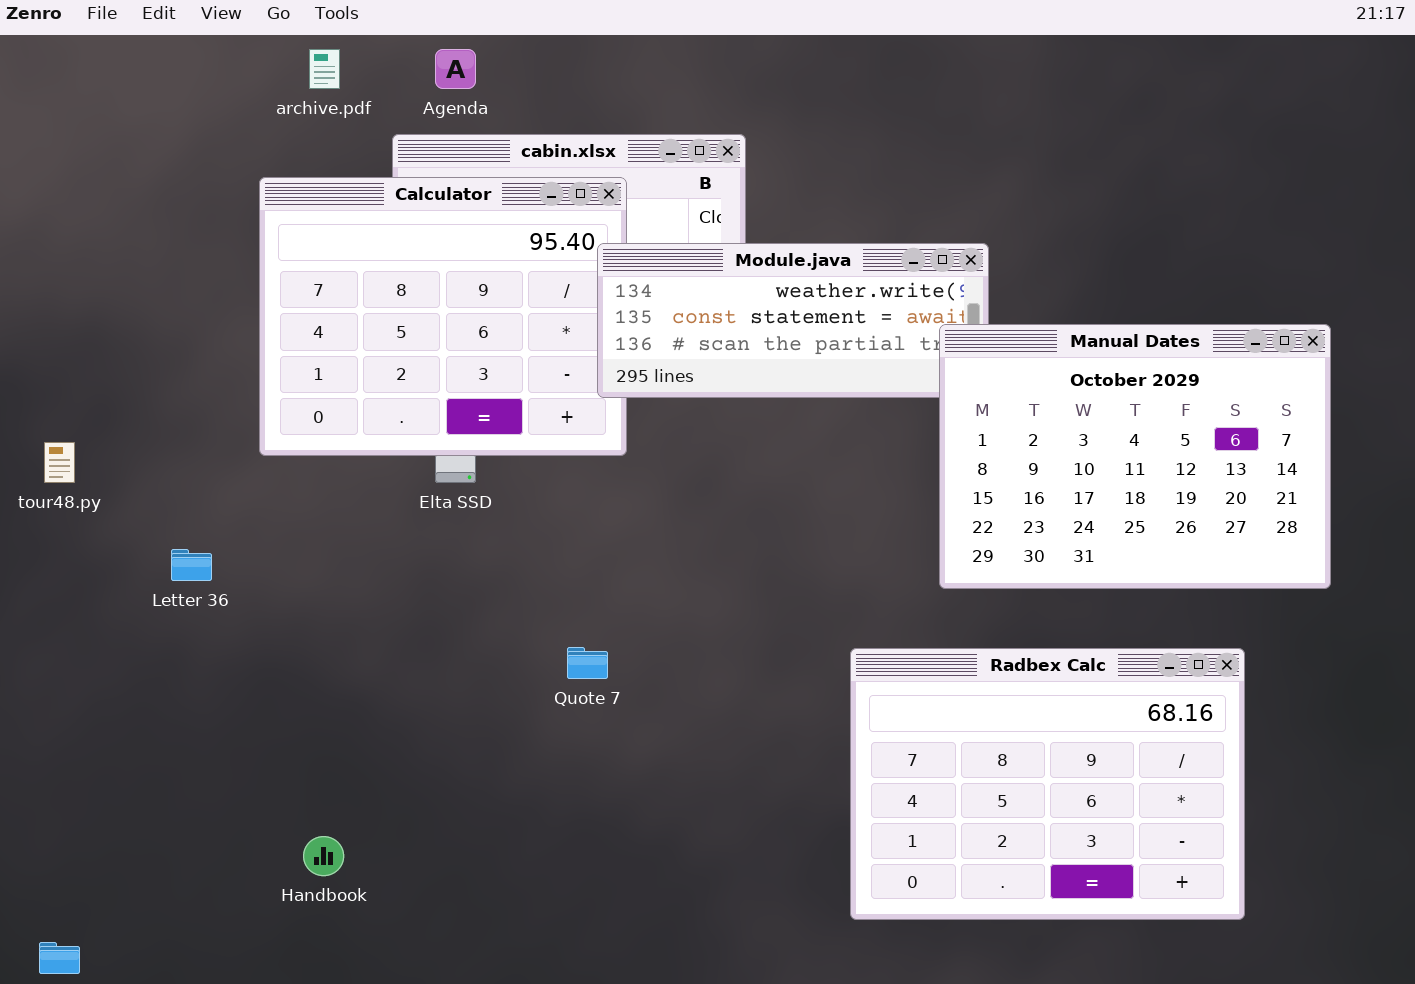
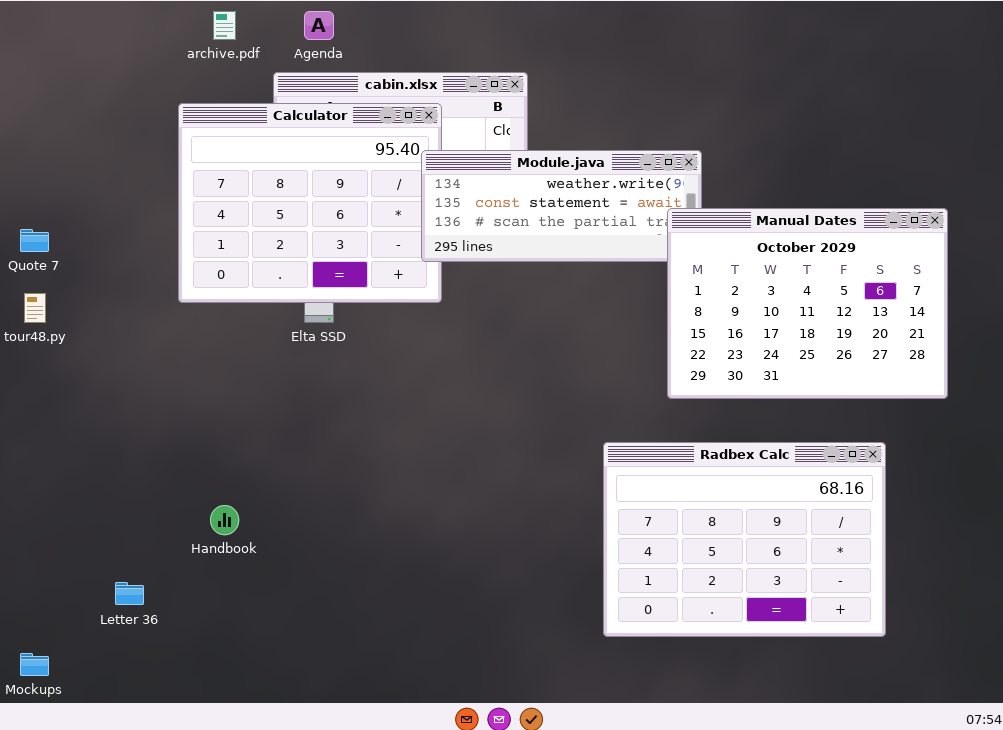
Letter 36: [171,549,212,581] -> [115,582,144,605], moved
Quote 7: [567,647,608,679] -> [20,229,49,252], moved
Handbook: [303,836,344,876] -> [210,505,239,535], moved

